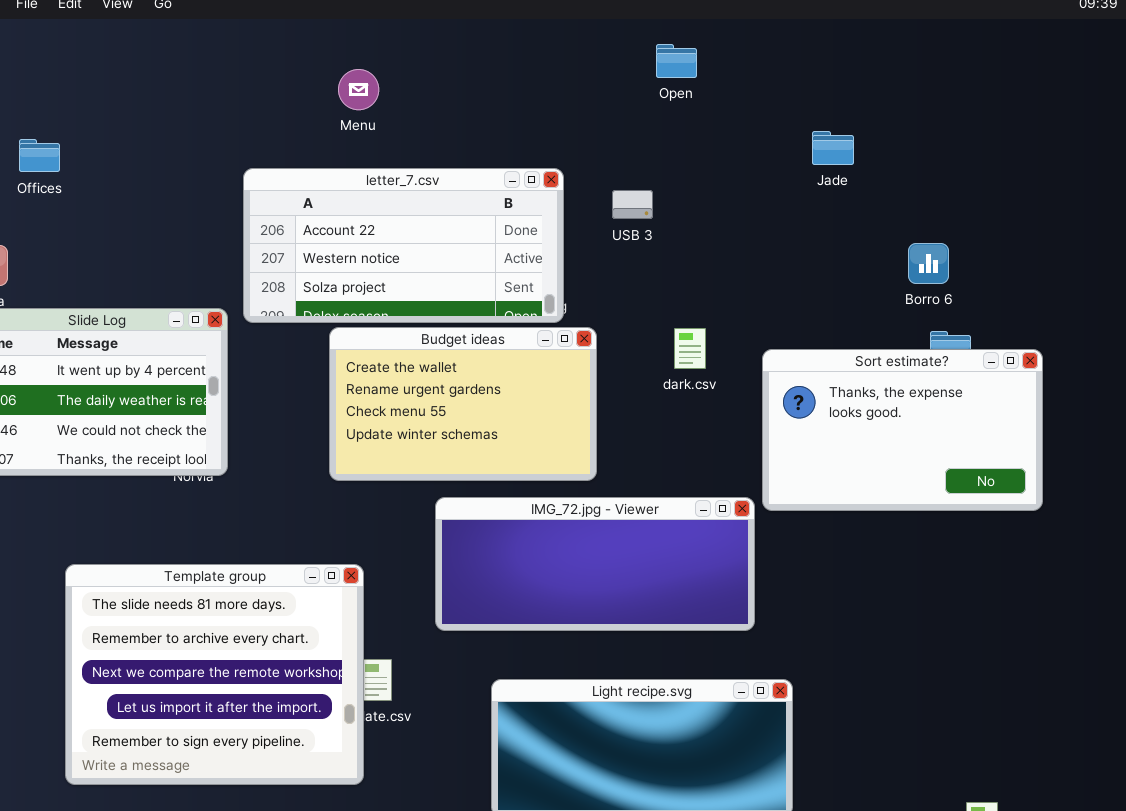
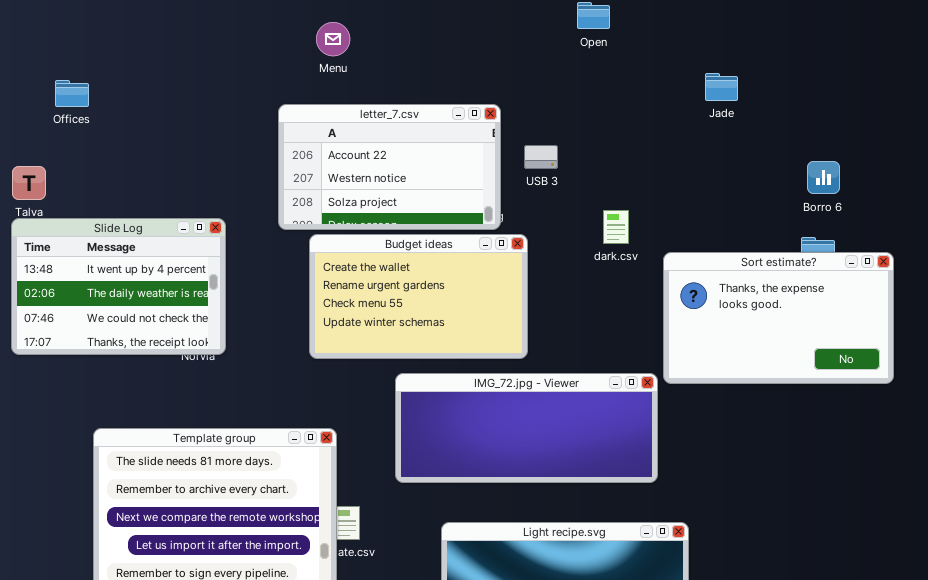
letter_7.csv: [243,168,564,323] -> [278,104,501,230], resized
USB 3: [612,190,653,219] -> [524,145,558,169], moved
Borro 6: [908,243,949,284] -> [807,161,840,194], moved
dark.csv: [674,328,706,369] -> [603,210,629,244], moved

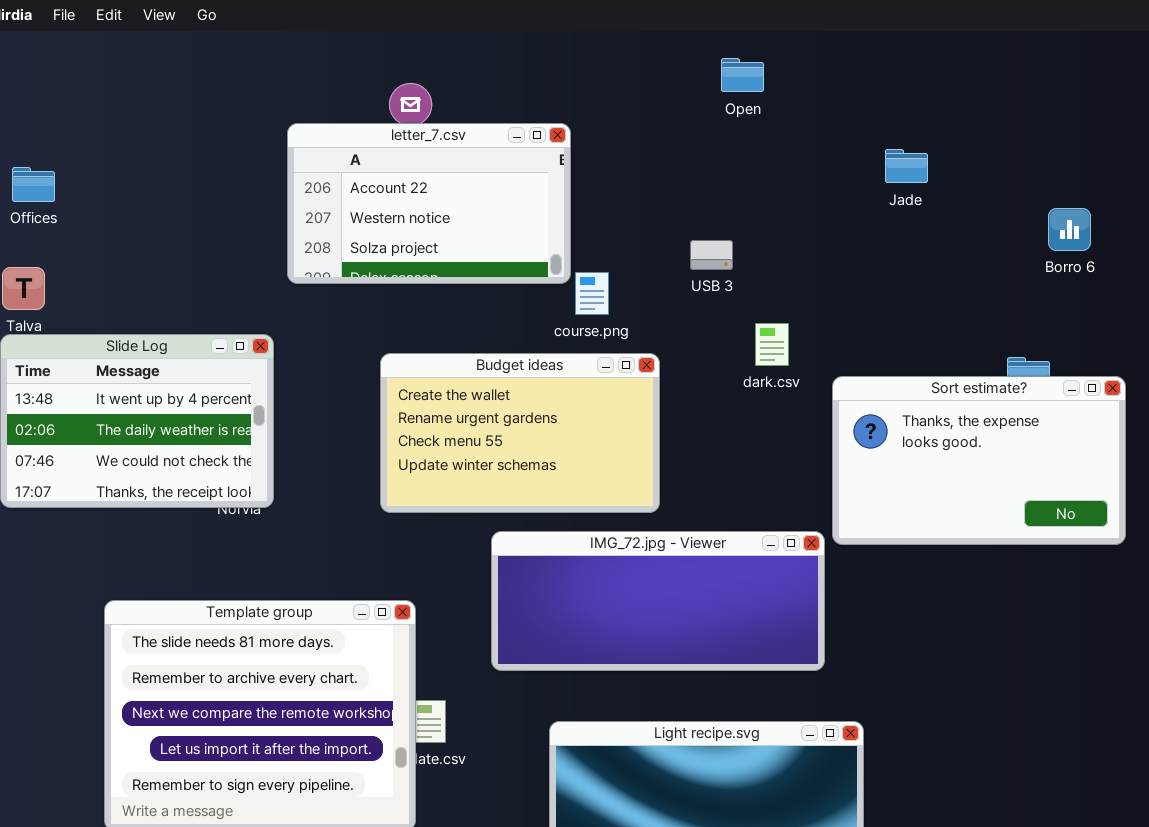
Offices: [55,80,89,107] -> [12,167,55,202], moved
letter_7.csv: [278,104,501,230] -> [287,123,571,284], moved
USB 3: [524,145,558,169] -> [690,240,733,270], moved
Borro 6: [807,161,840,194] -> [1048,208,1091,251], moved

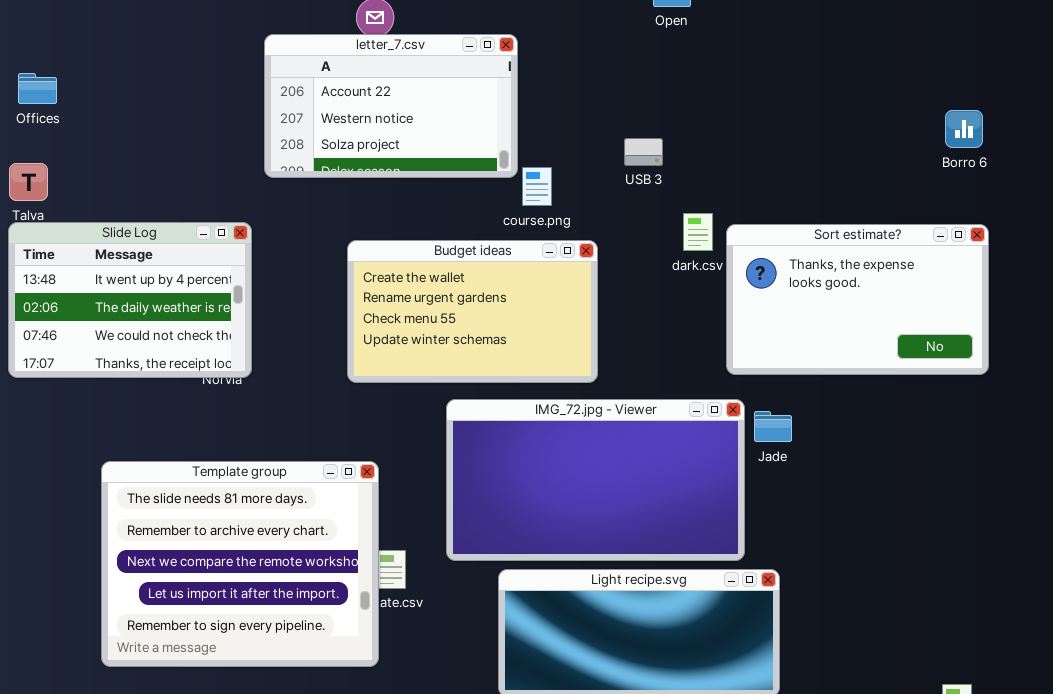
Jade: [885,149,928,183] -> [754,411,792,442], moved
Sort estimate?: [832,376,1126,545] -> [726,224,989,375], moved
IMG_72.jpg - Viewer: [491,531,825,671] -> [446,399,745,561], resized

